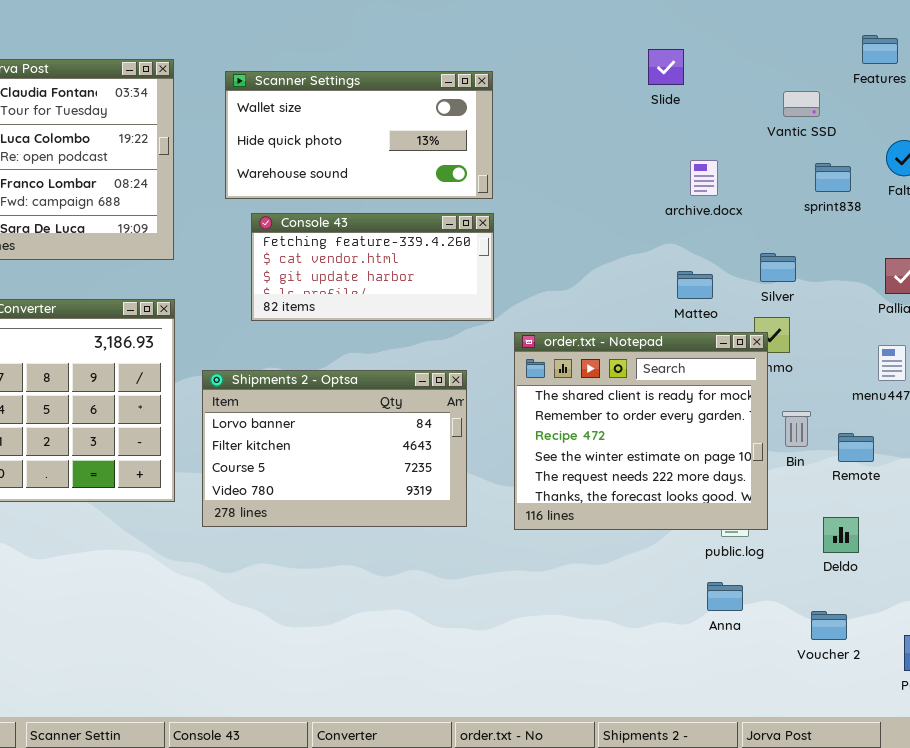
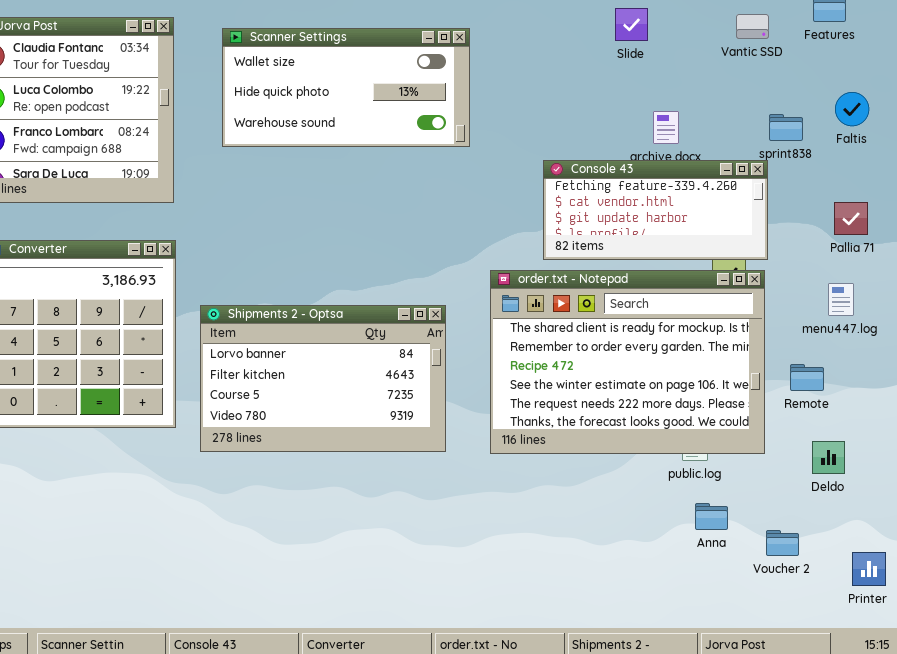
Vantic SSD: [783,91,820,117] -> [736,14,769,39], moved
Console 43: [251,213,494,321] -> [543,160,768,260], moved
order.txt - Notepad: [514,332,768,530] -> [490,270,765,454], resized
Deldo: [823,517,859,553] -> [812,441,845,474], moved
Anna: [707,582,743,611] -> [695,503,728,530], moved

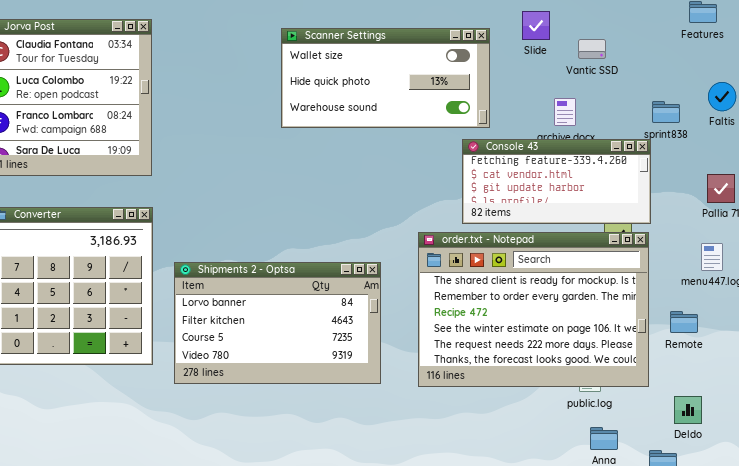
Vantic SSD: [736,14,769,39] -> [578,39,606,59], moved
Scanner Settings: [222,28,470,147] -> [281,28,490,128], moved
Deldo: [812,441,845,474] -> [674,396,702,424], moved

